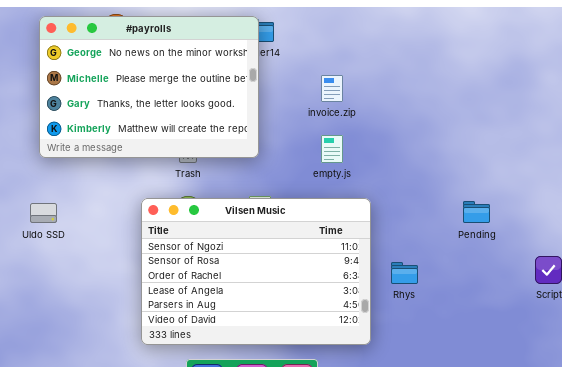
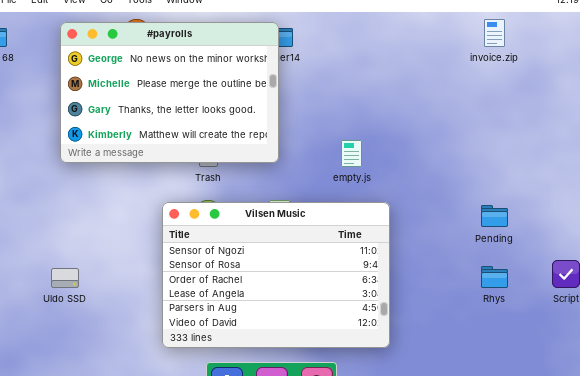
invoice.zip: [321,75,343,102] -> [484,19,505,47], moved
Uldo SSD: [30,203,57,223] -> [51,268,79,288], moved
Rhys: [391,262,418,284] -> [481,266,508,288], moved

